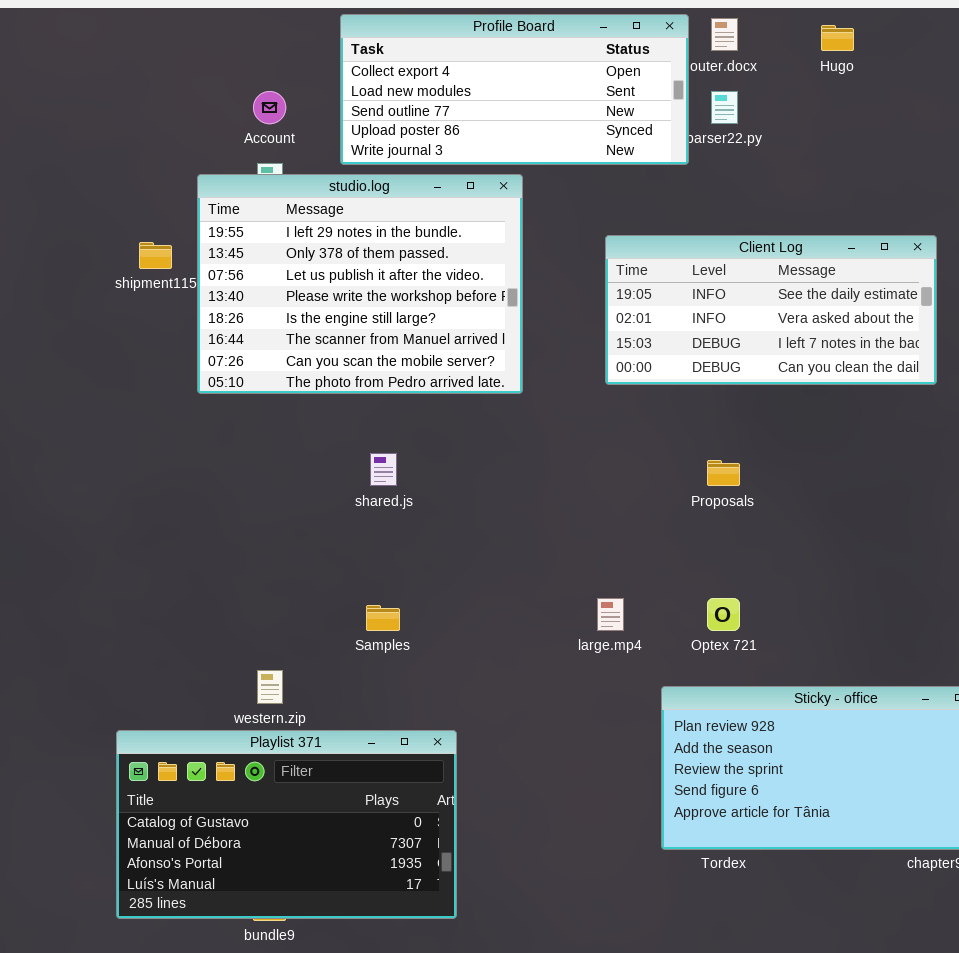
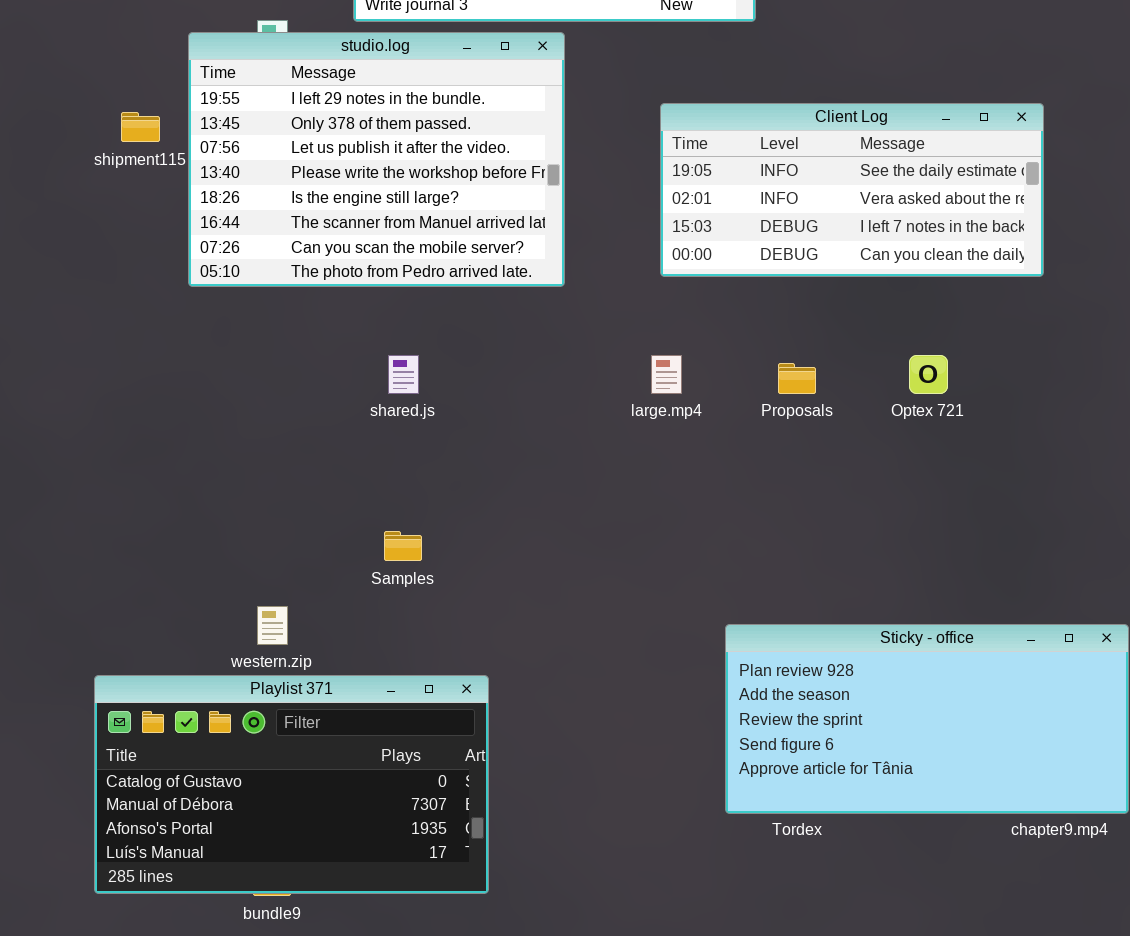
large.mp4: [597,598,624,631] -> [651,355,682,394], moved
Optex 721: [707,598,740,631] -> [909,355,948,394], moved

